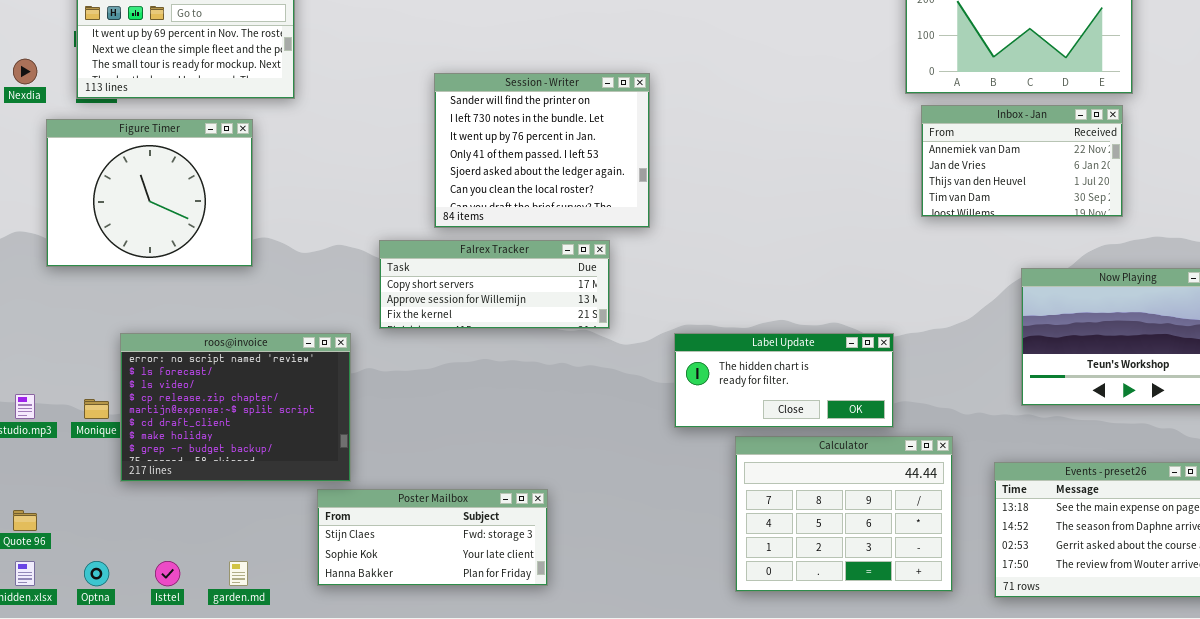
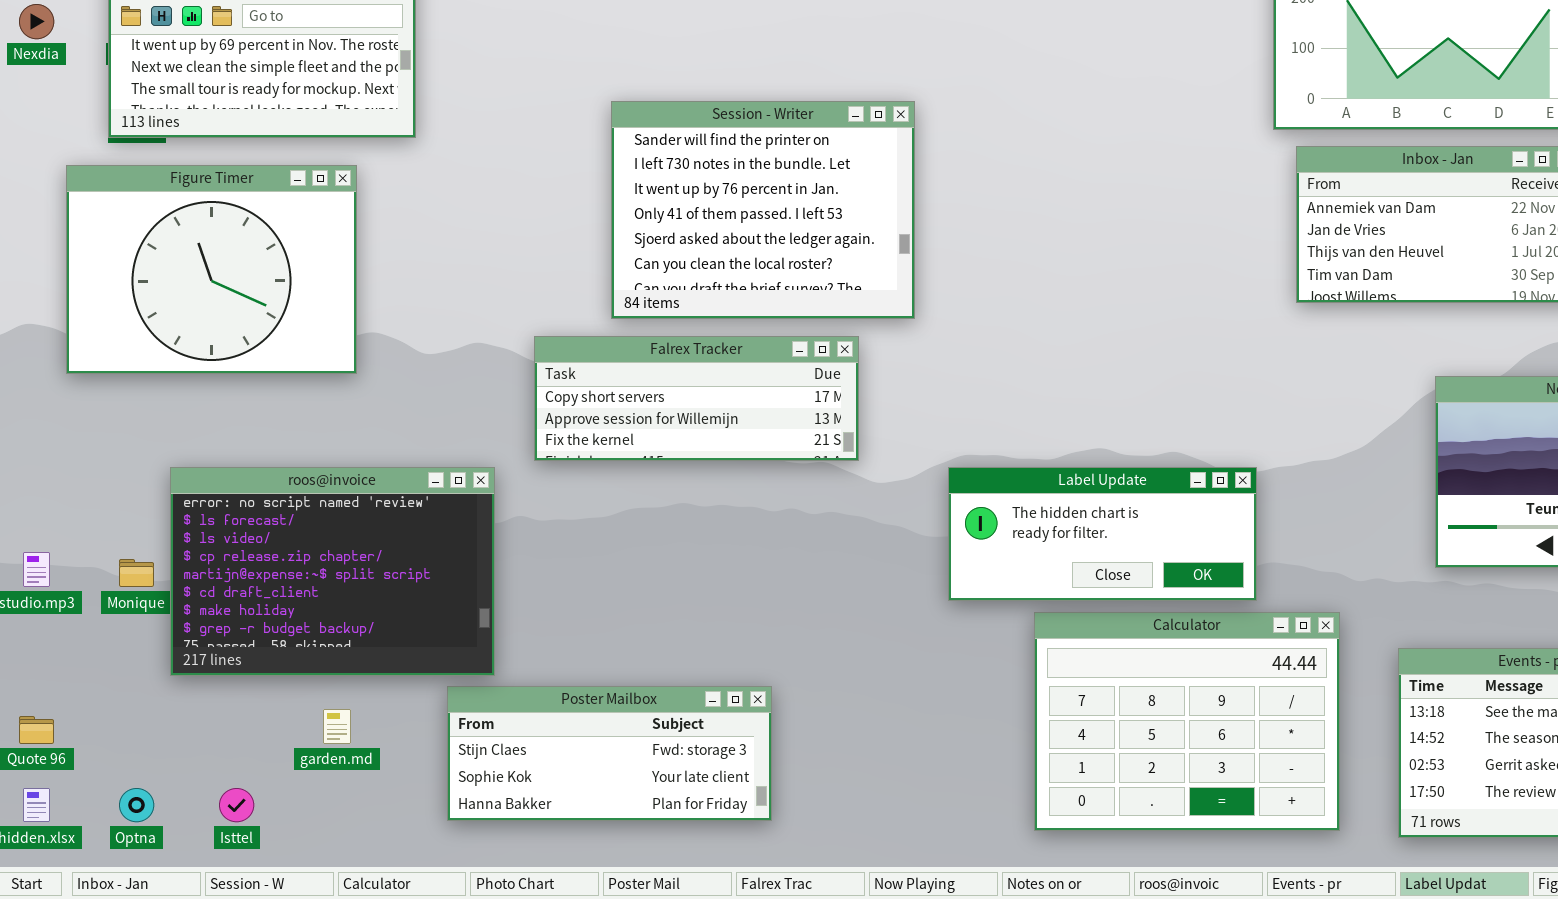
Nexdia: [13,59,37,84] -> [19,4,54,39], moved
garden.md: [229,561,248,586] -> [323,709,351,744], moved

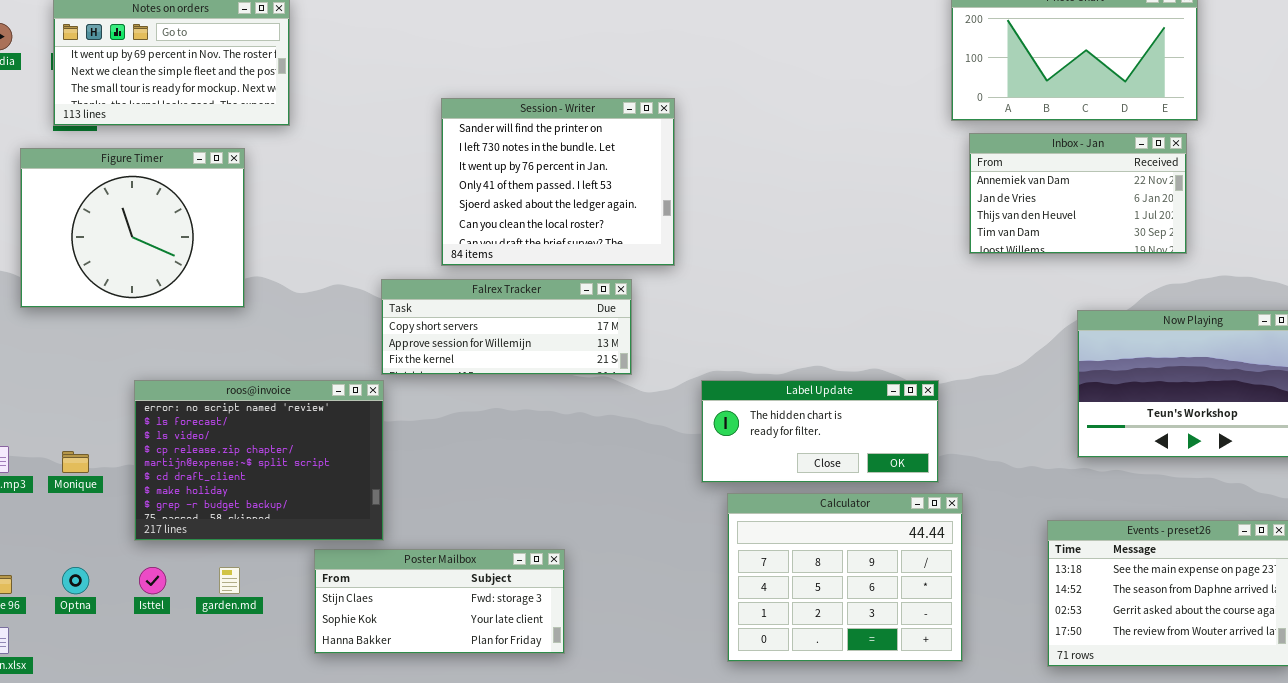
roos@invoice: [170,467,495,676] -> [134,380,384,541], moved
Calculator: [1034,612,1340,831] -> [727,493,963,662], moved
Optna: [119,788,154,822] -> [62,567,89,594], moved
Isttel: [219,788,254,822] -> [139,567,166,594], moved

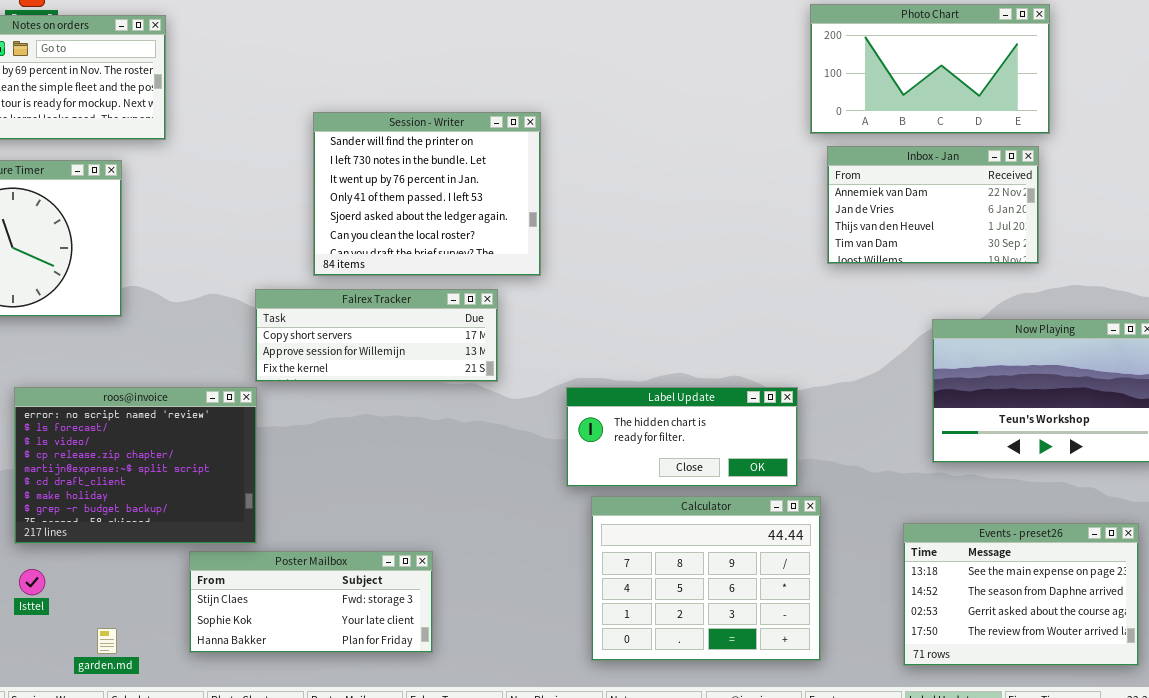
garden.md: [219,567,240,594] -> [97,628,117,654], moved

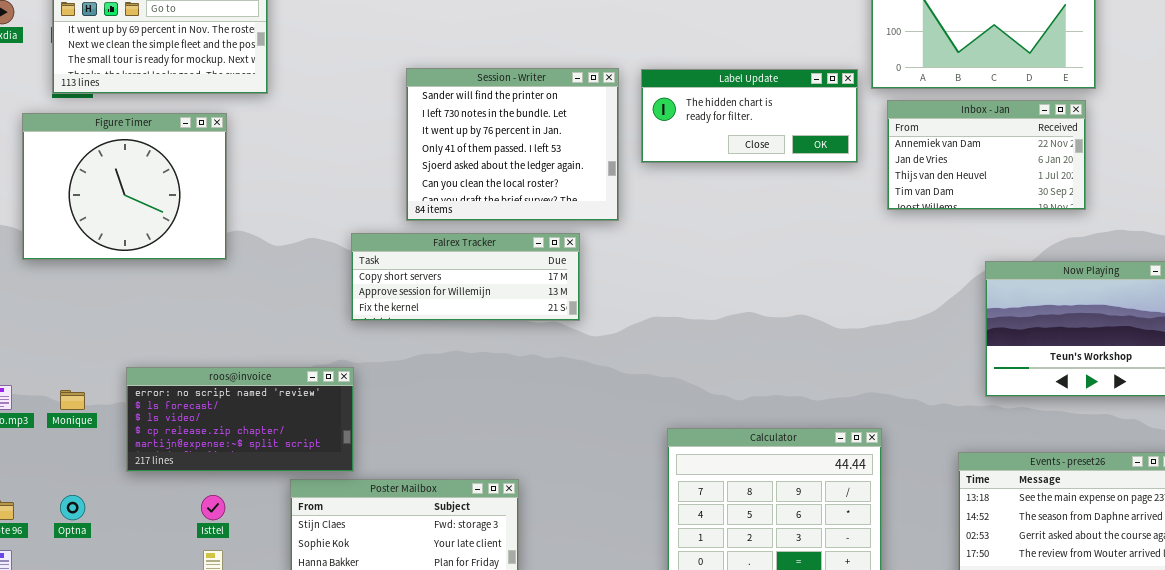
roos@invoice: [14,387,257,544] -> [126,367,354,472], resized
Label Update: [566,387,798,487] -> [641,69,858,163], moved
Isttel: [19,569,45,595] -> [201,495,225,520], moved

